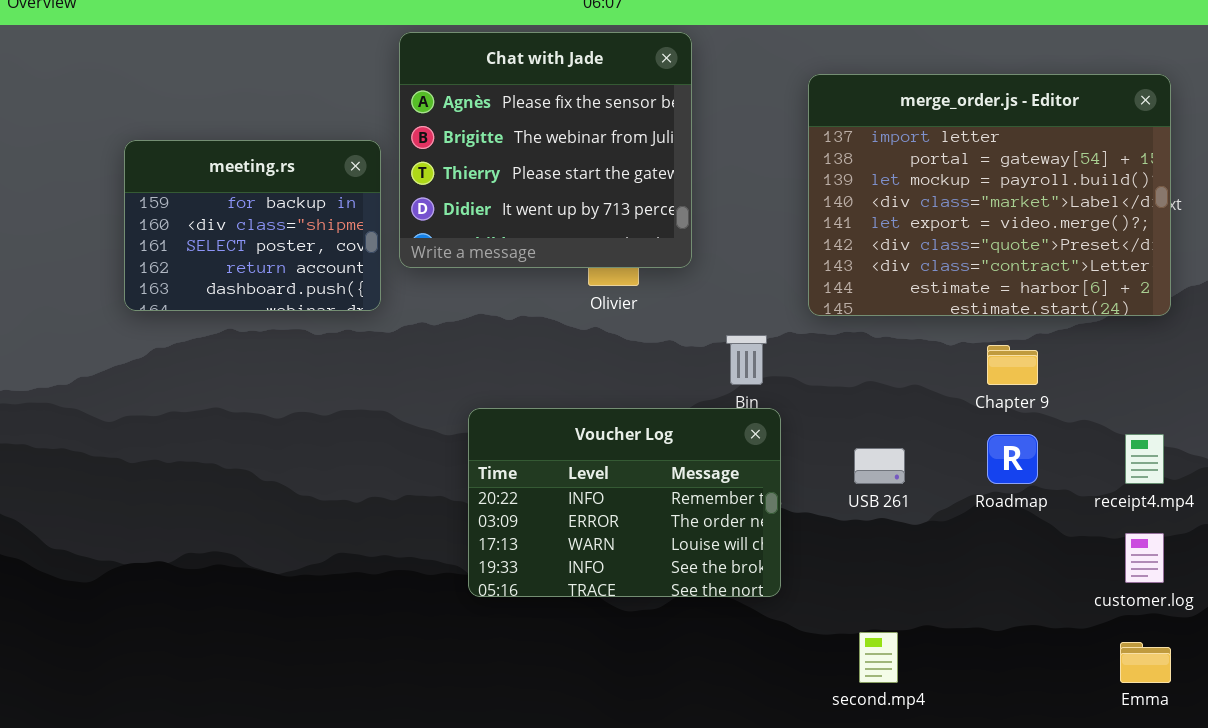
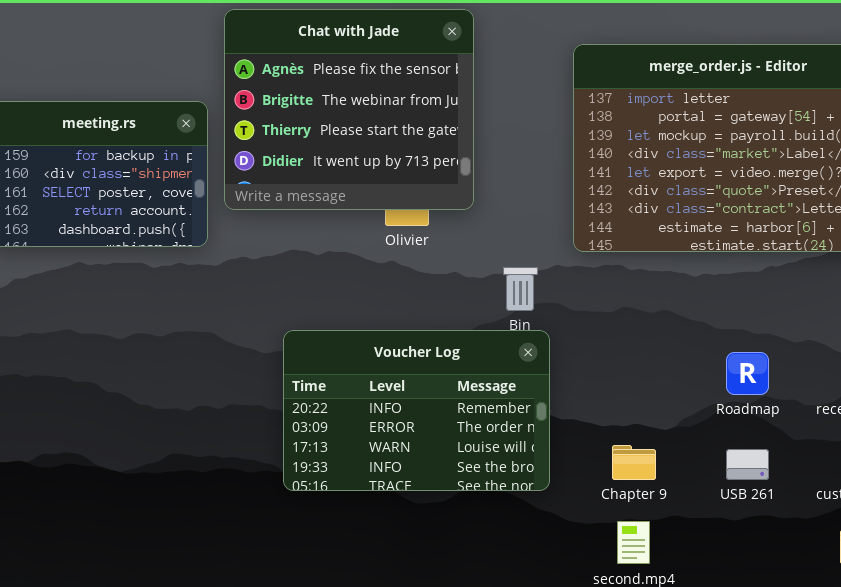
Chapter 9: [987,345,1038,385] -> [612,445,656,480], moved
USB 261: [854,448,905,484] -> [726,449,769,480], moved

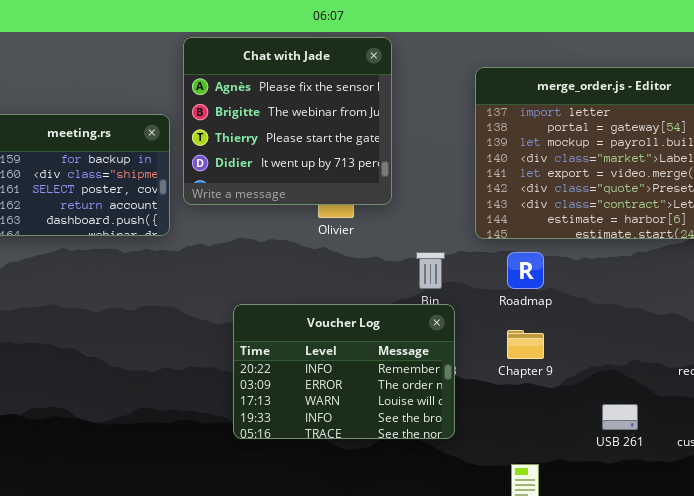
Roadmap: [726,352,769,395] -> [507,252,544,289], moved
Chapter 9: [612,445,656,480] -> [507,330,544,359], moved

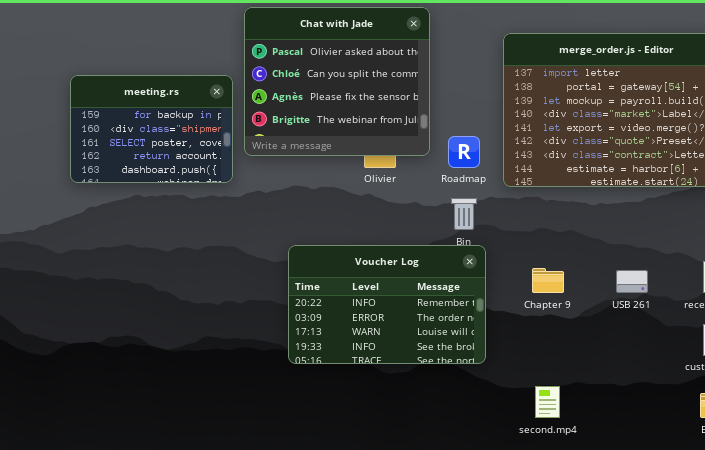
Chat with Jade: [183,37,392,205] -> [244,7,430,156], scrolled up 2 rows
Roadmap: [507,252,544,289] -> [448,136,480,168], moved
USB 261: [602,404,638,430] -> [616,270,648,293], moved

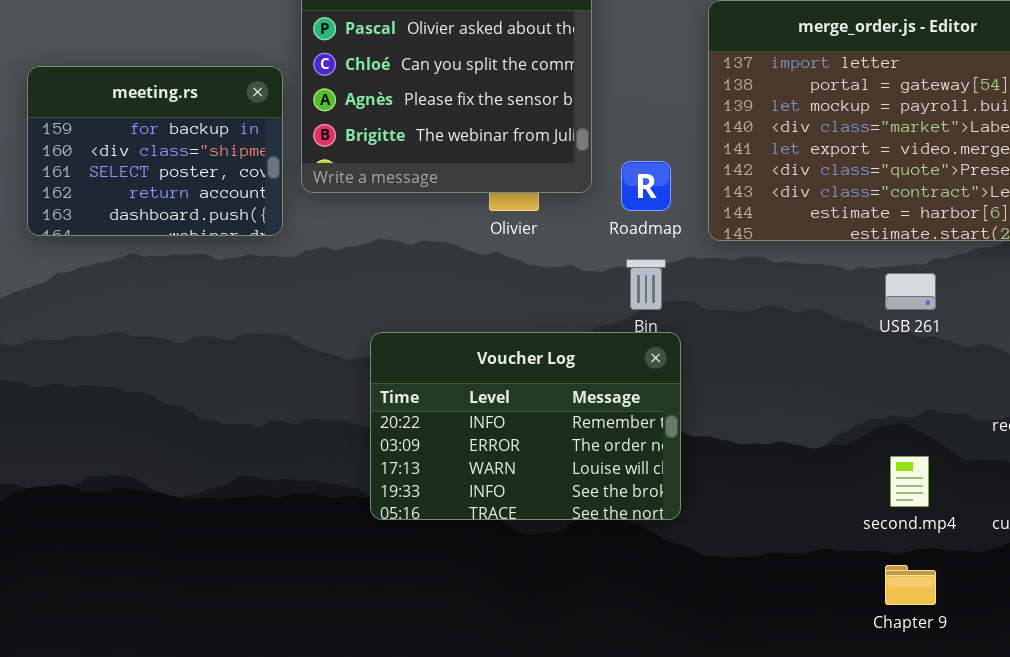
Chapter 9: [532,268,564,293] -> [885,565,936,605], moved
USB 261: [616,270,648,293] -> [885,273,936,310], moved
second.mp4: [535,386,560,418] -> [890,456,929,507], moved

